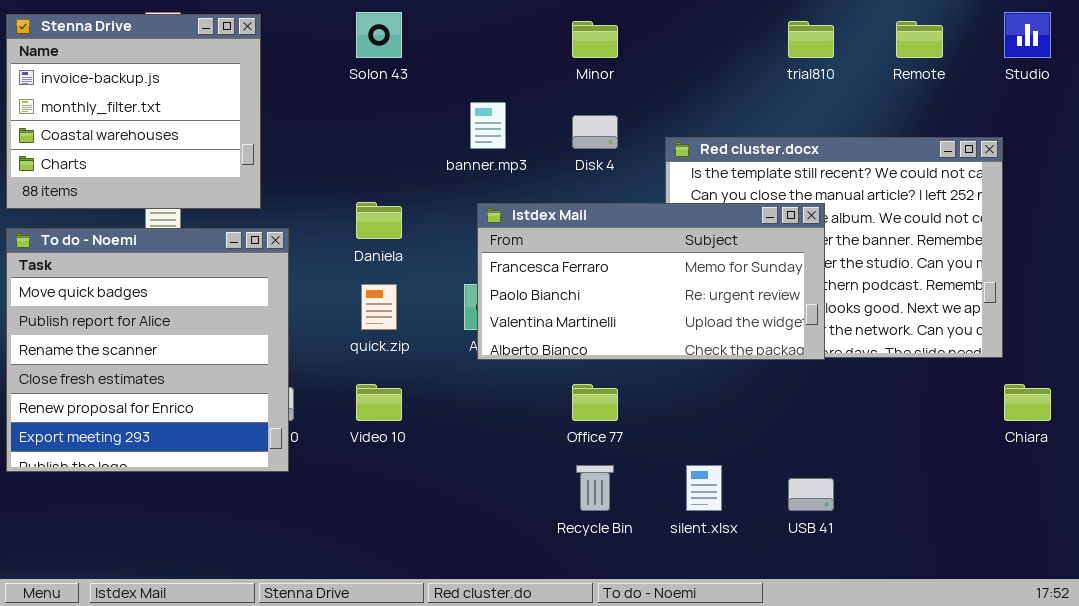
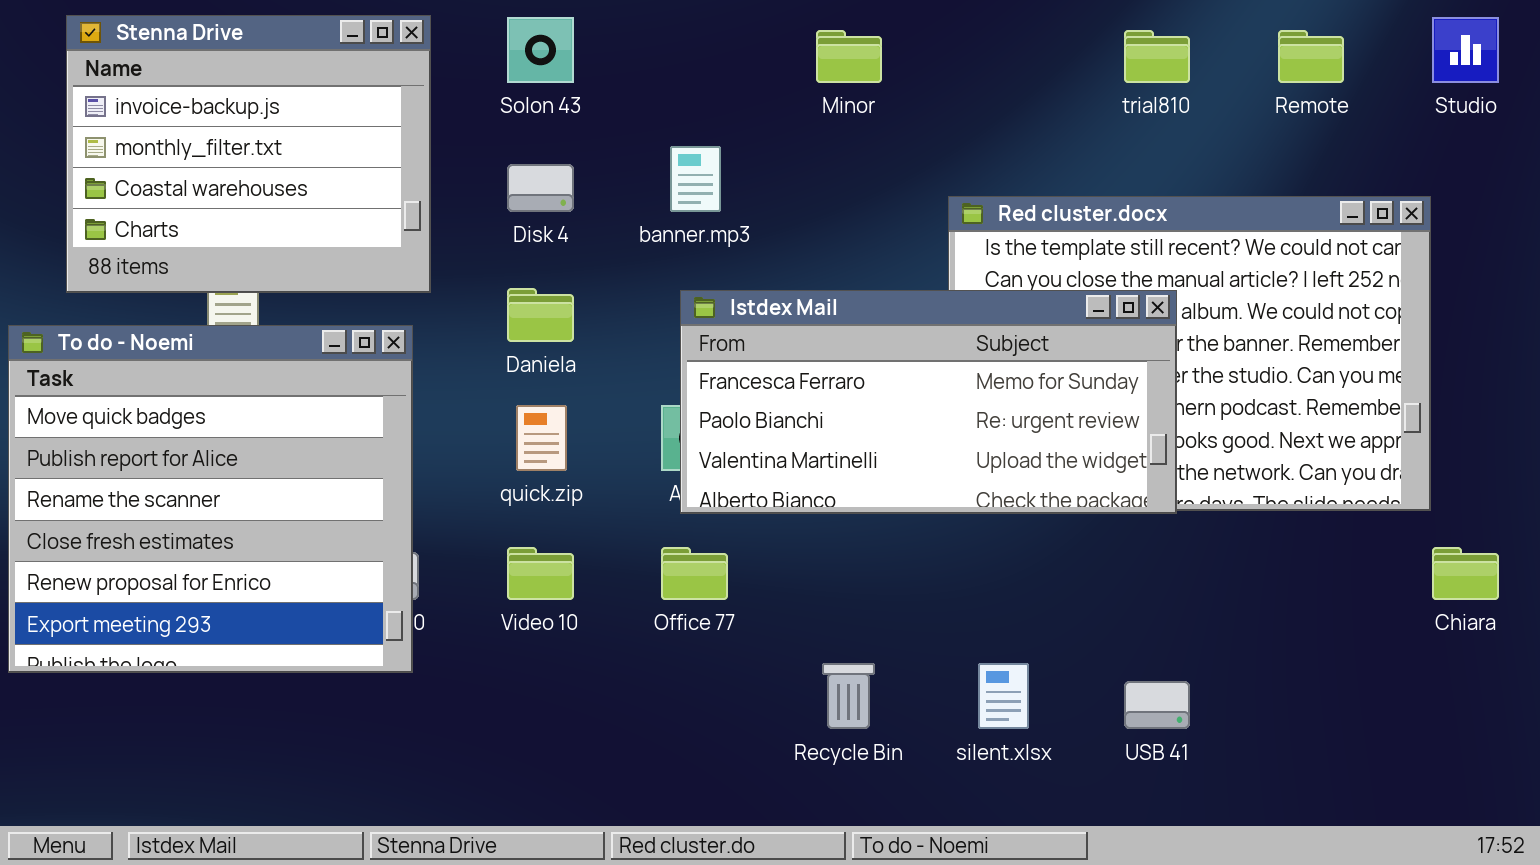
Stenna Drive: [6,14,261,209] -> [66,15,431,293], moved
Disk 4: [572,115,618,149] -> [507,164,574,212], moved
Office 77: [572,384,618,421] -> [661,547,728,600], moved

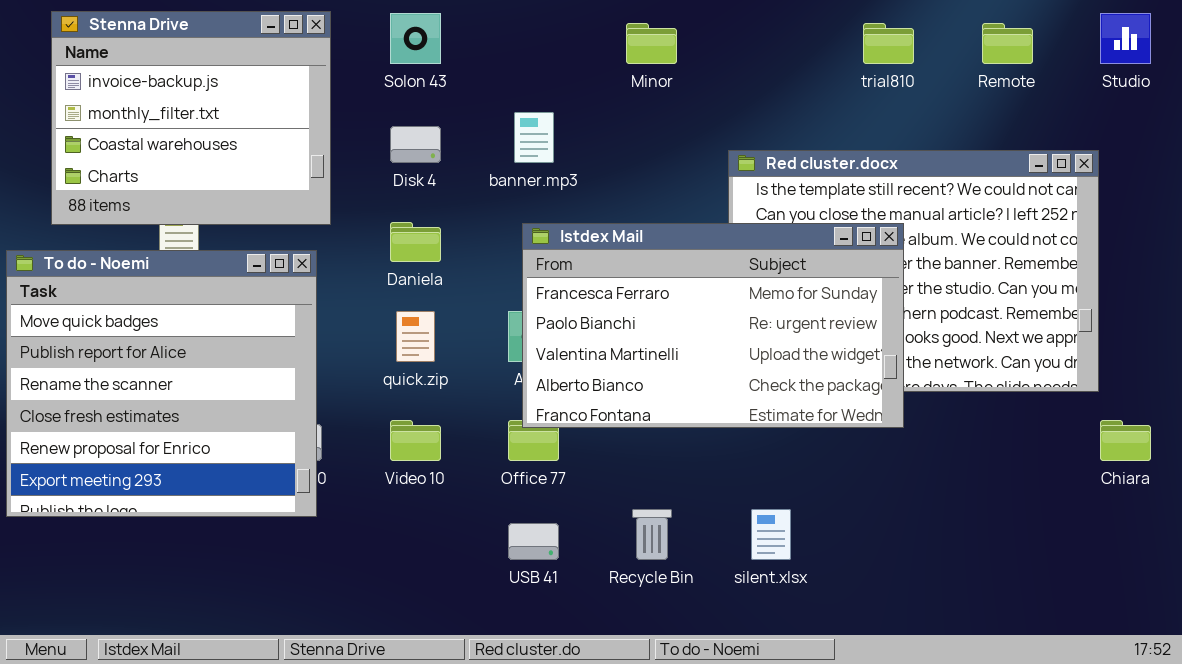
Istdex Mail: [680,290,1177,514] -> [522,223,904,428], resized
USB 41: [1124,681,1190,729] -> [508,523,559,560], moved

